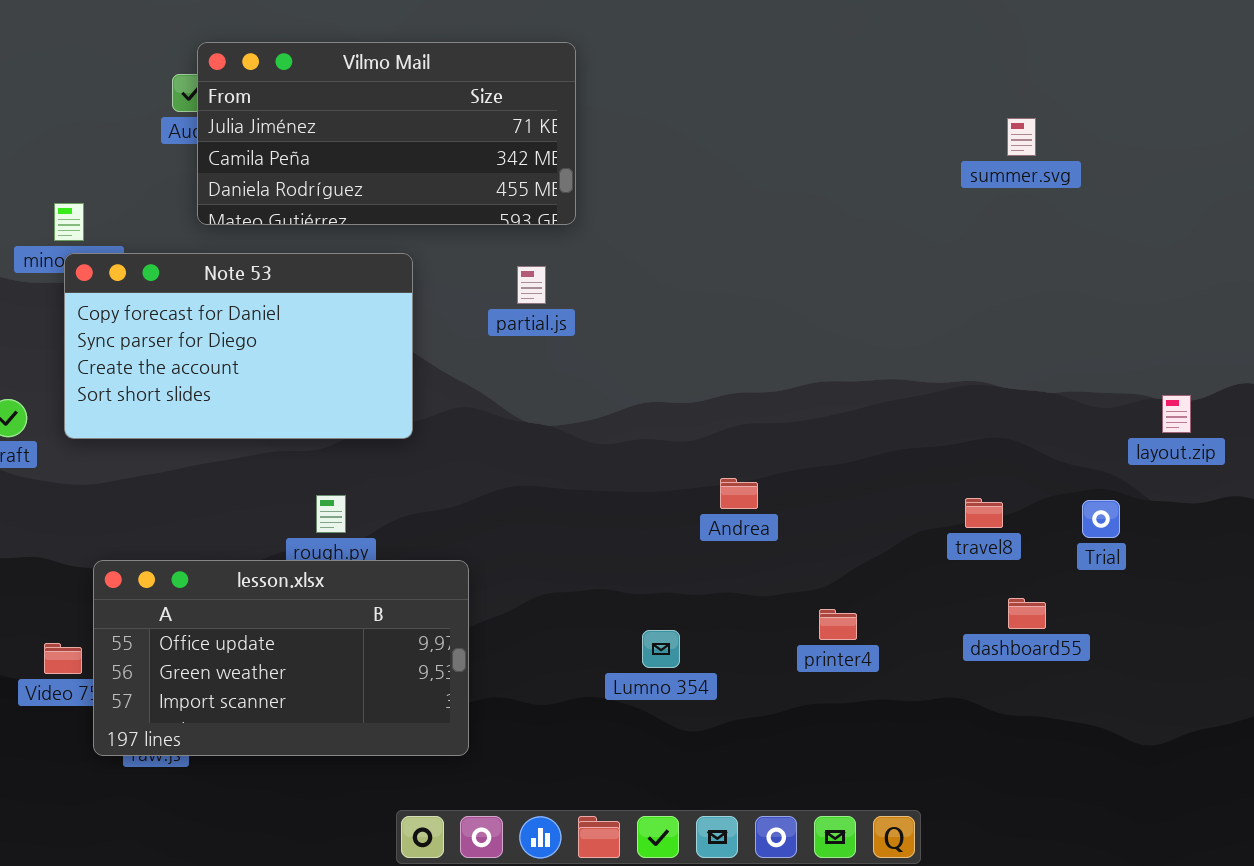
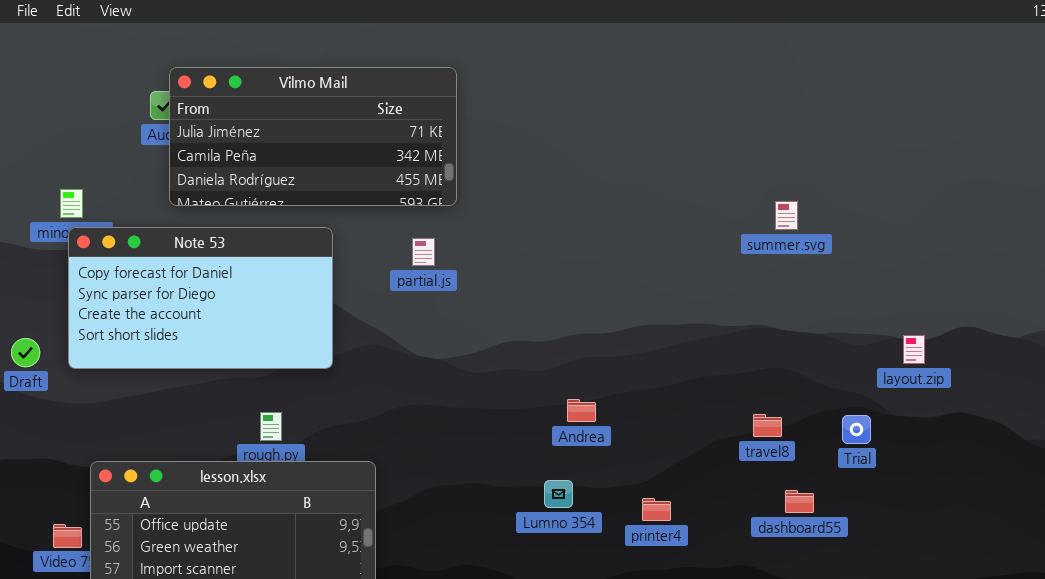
summer.svg: [1007,118,1036,156] -> [775,201,798,230], moved
Lumno 354: [642,630,680,668] -> [544,480,573,508], moved

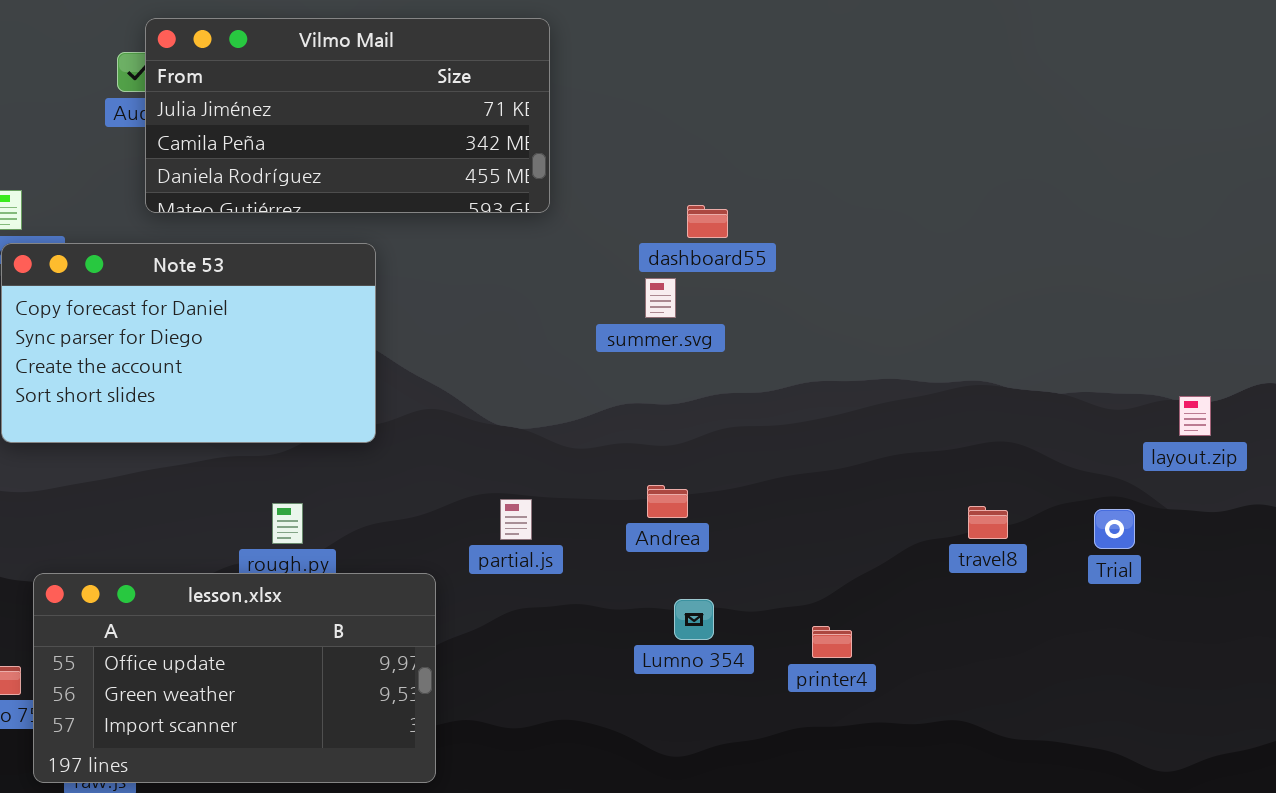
summer.svg: [775,201,798,230] -> [645,278,676,318], moved
partial.js: [412,238,435,266] -> [500,499,532,540], moved
Andrea: [567,399,596,422] -> [647,485,688,518], moved
dashboard55: [785,490,814,513] -> [687,205,728,238], moved

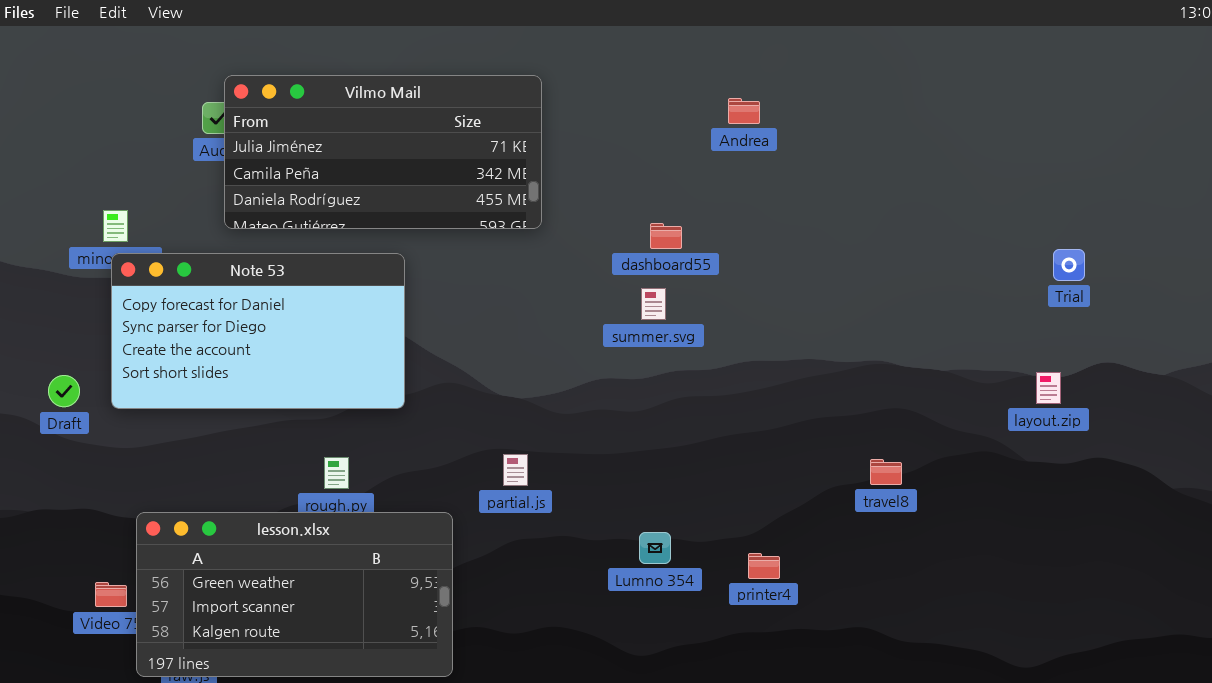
summer.svg: [645,278,676,318] -> [641,288,666,320], moved
Andrea: [647,485,688,518] -> [728,98,760,124], moved
Trial: [1094,509,1135,549] -> [1053,249,1085,281], moved
lesson.xlsx: [33,573,436,783] -> [136,512,453,677], scrolled down 1 row

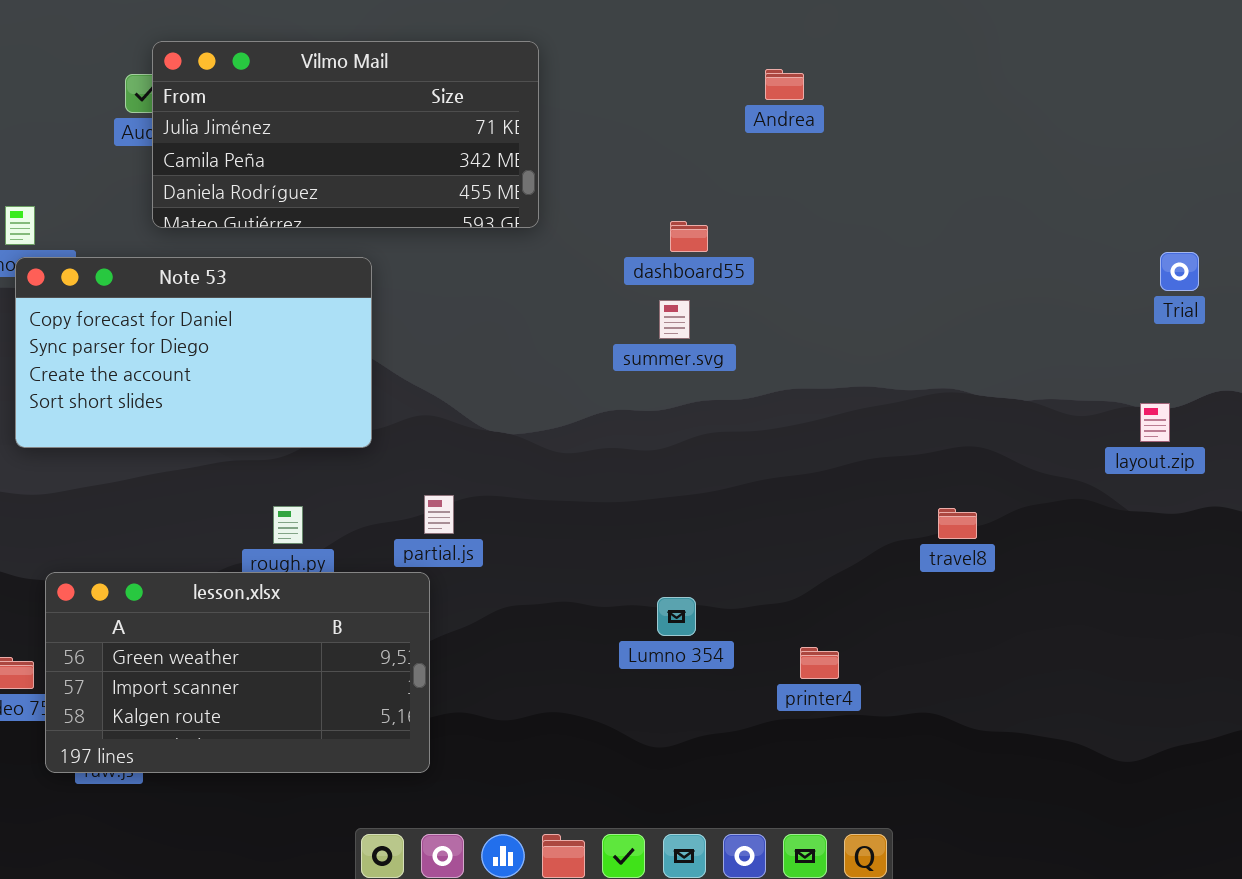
partial.js: [503,454,528,486] -> [424,495,454,534], moved
printer4: [748,553,780,579] -> [800,647,839,679], moved

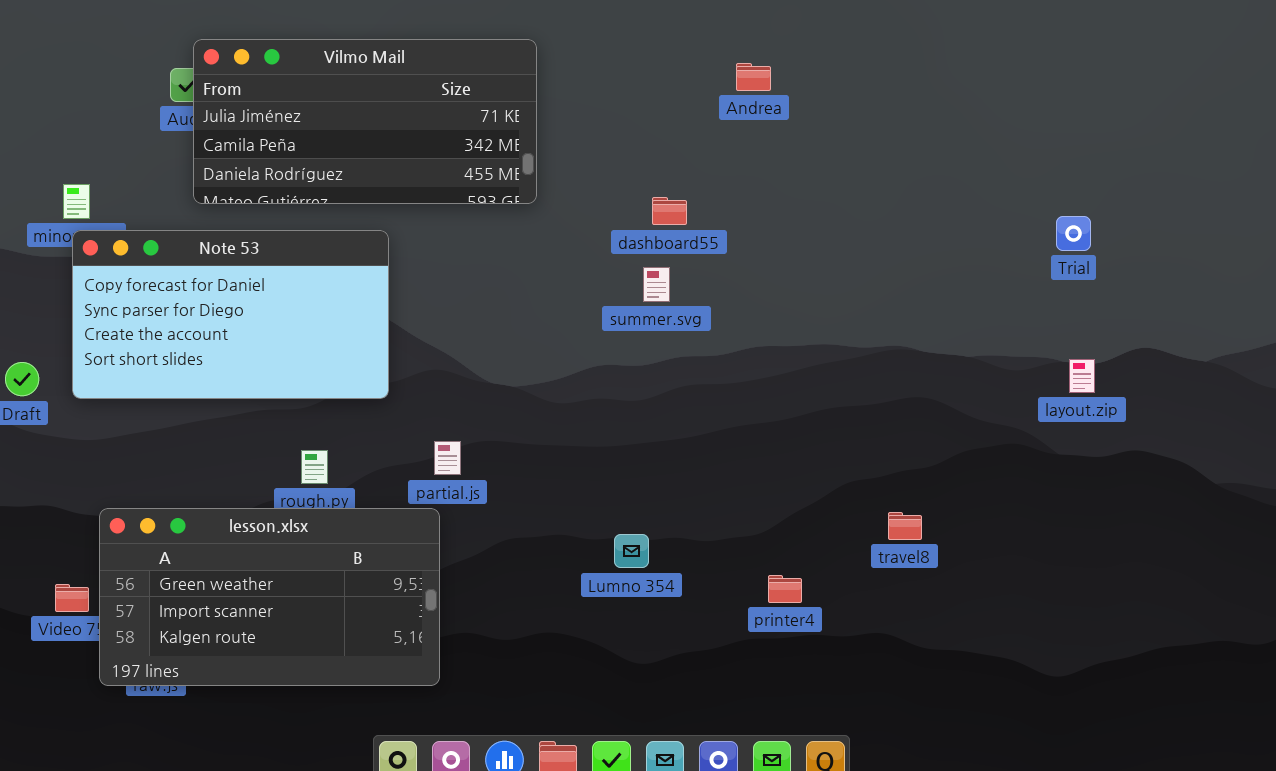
Trial: [1160,252,1199,291] -> [1056,216,1091,251], moved
travel8: [938,508,977,539] -> [888,512,922,540], moved
Lumno 354: [657,597,696,636] -> [614,534,649,568], moved

